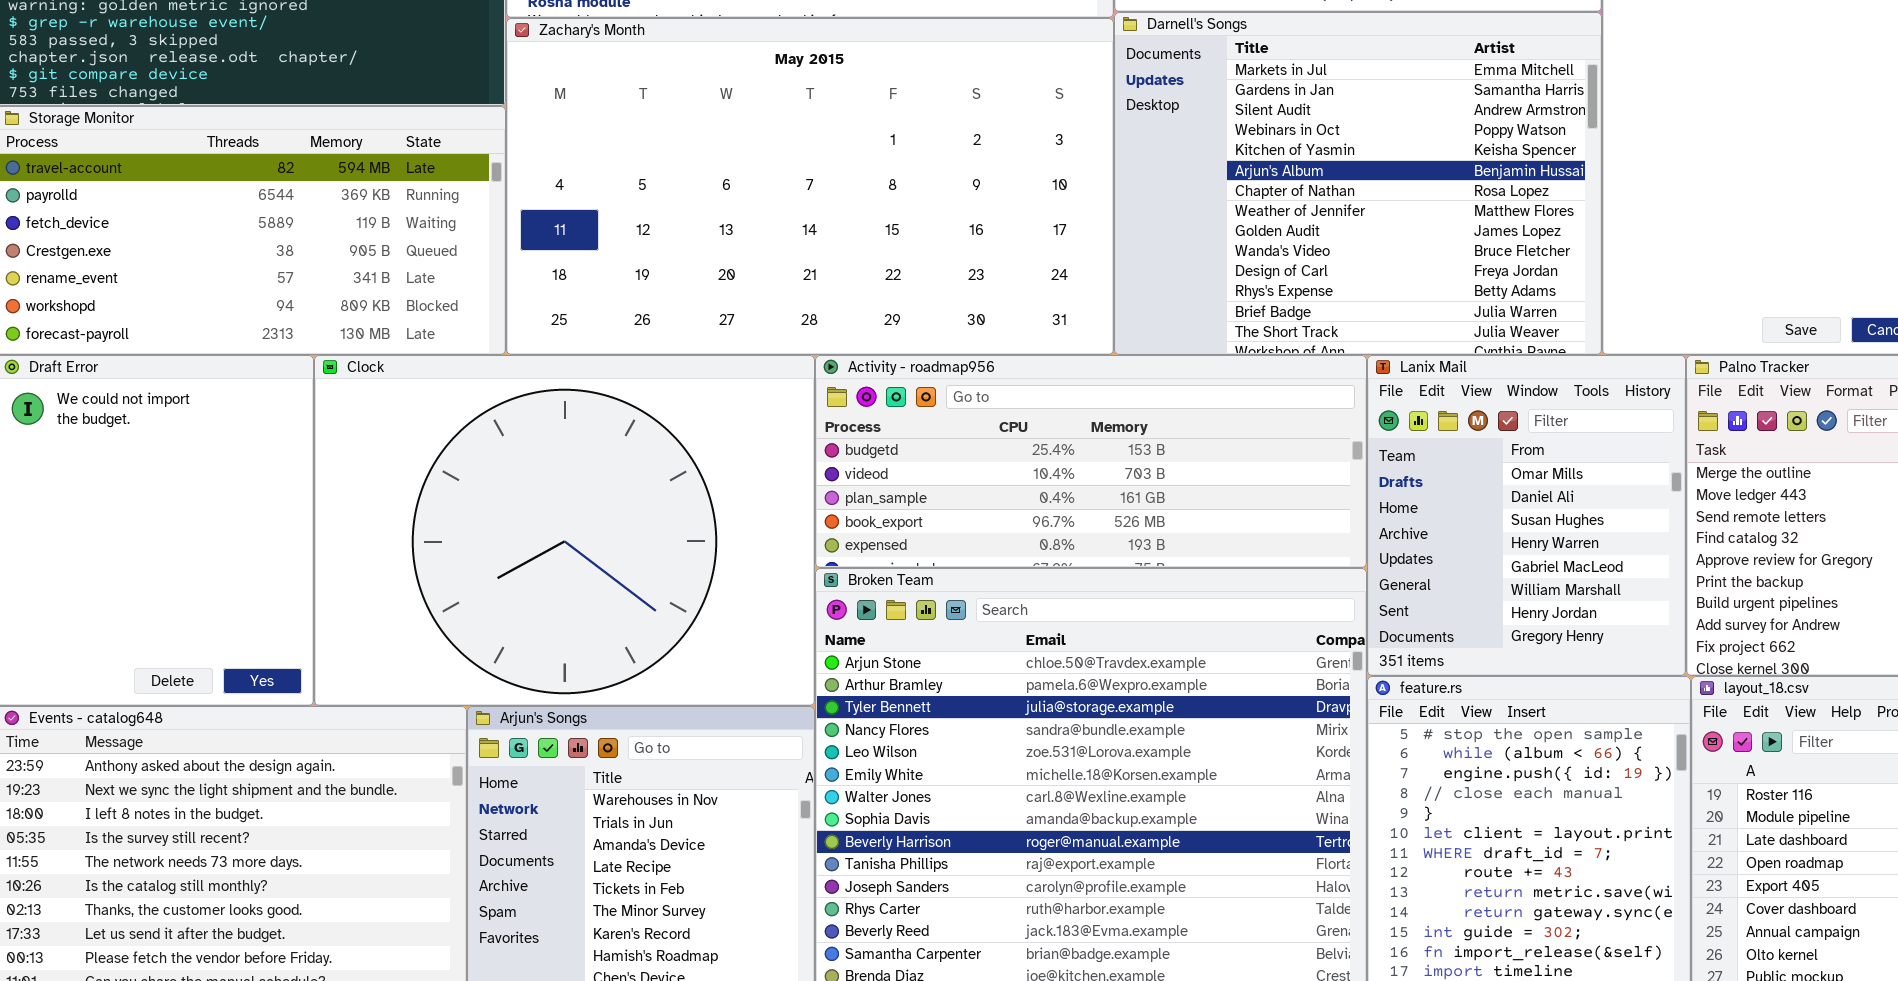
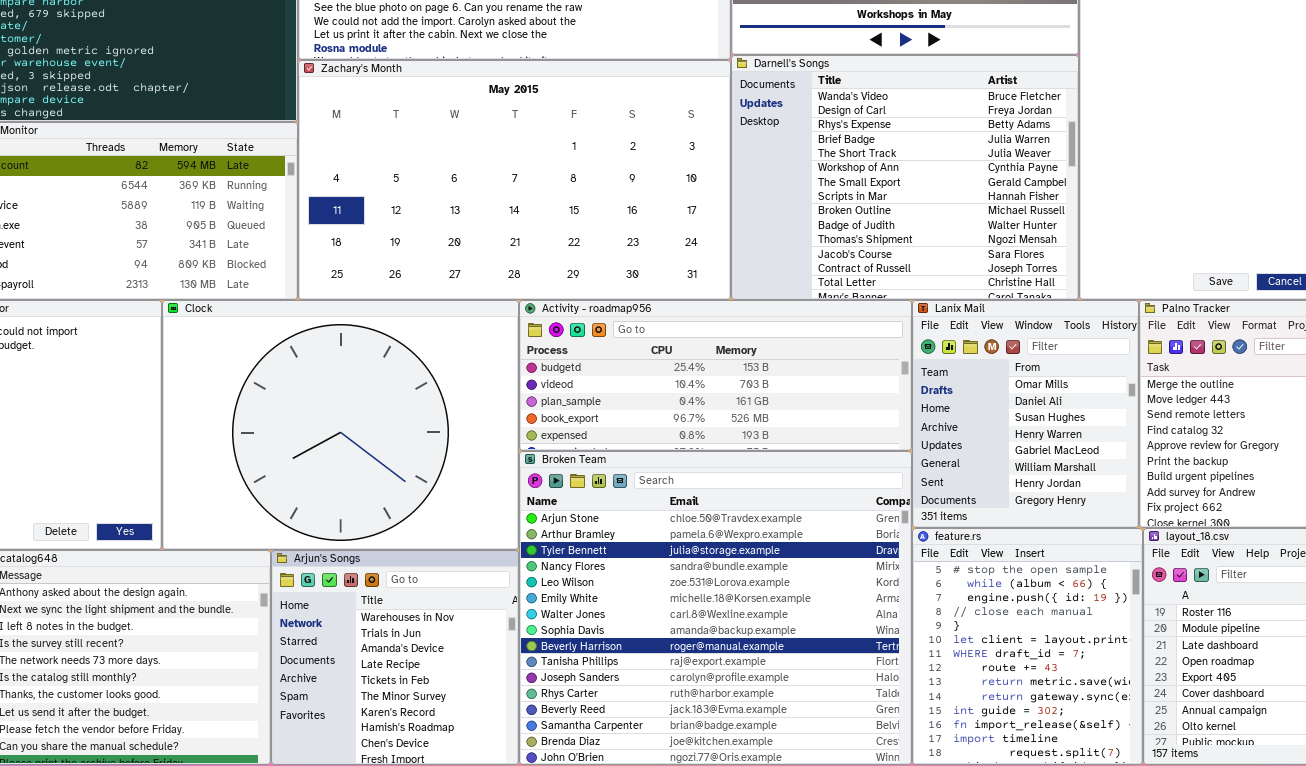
Darnell's Songs: [1114,12,1602,355] -> [731,55,1079,300], scrolled down 9 rows

